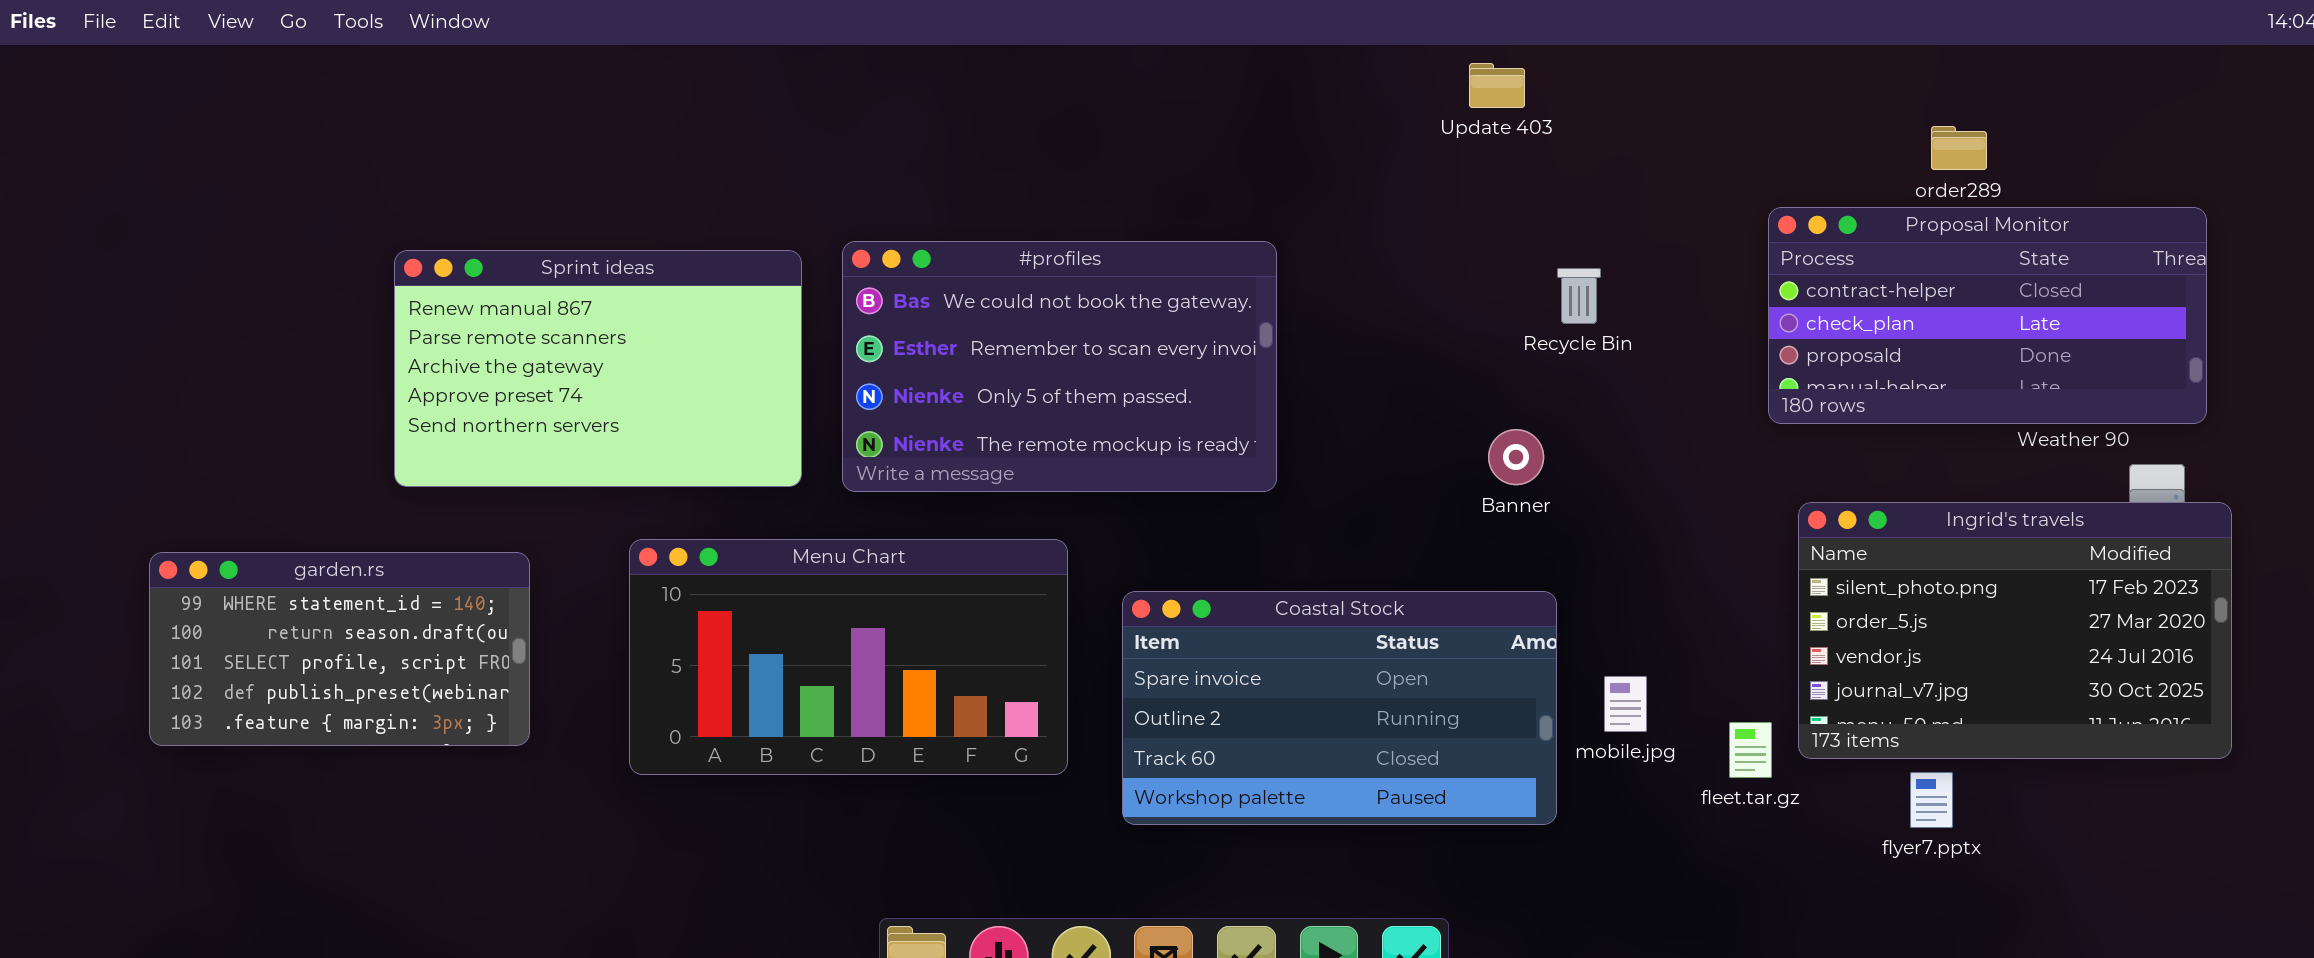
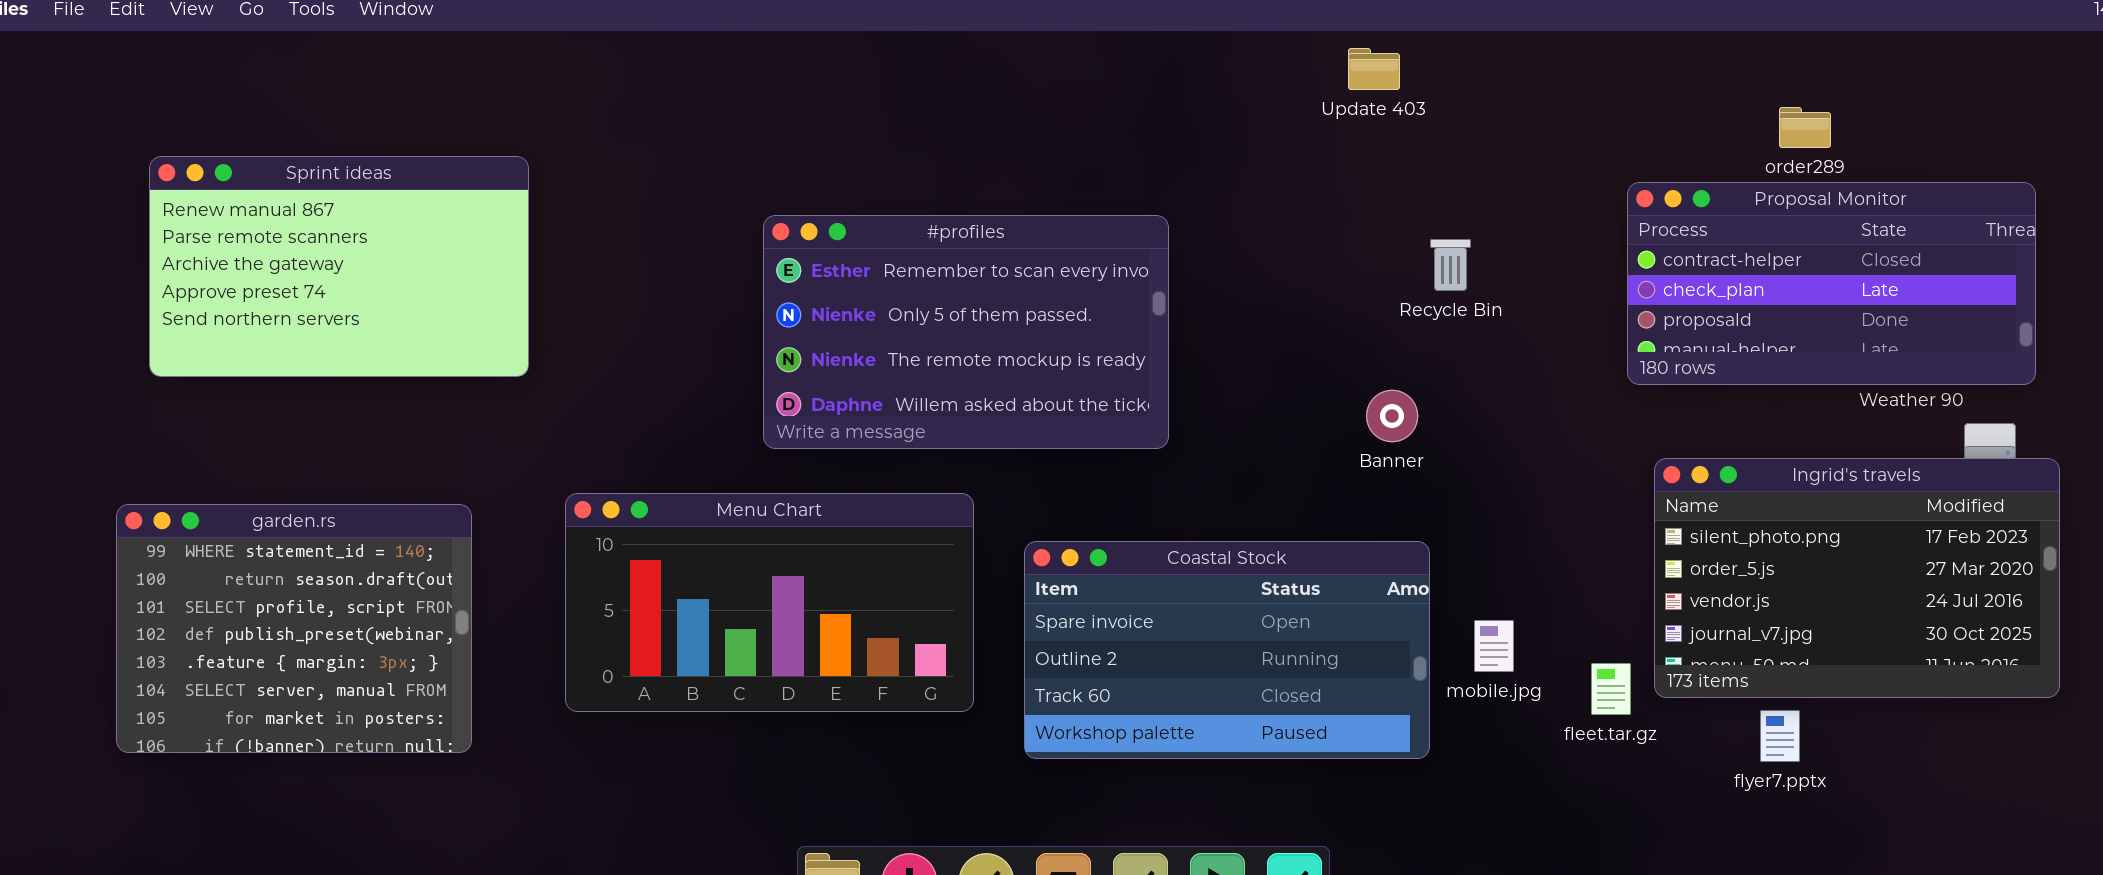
#profiles: [842,241,1277,492] -> [763,215,1169,449], scrolled down 1 row
Sprint ideas: [394,250,802,487] -> [149,156,529,377], moved
garden.rs: [149,552,530,746] -> [116,504,472,753], resized

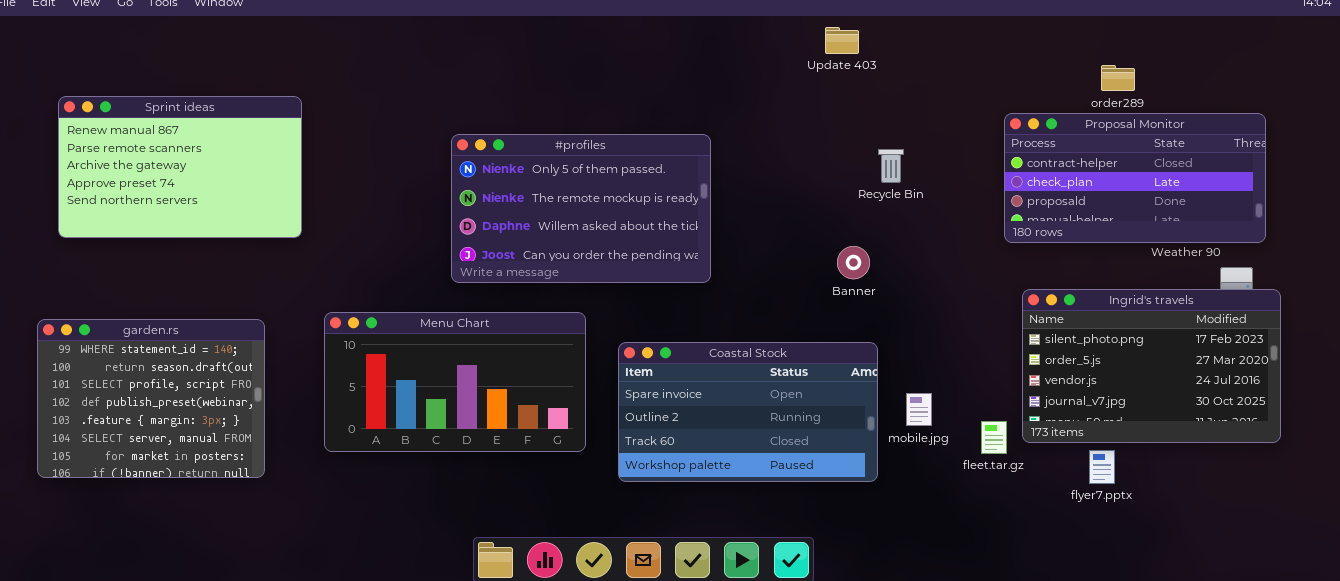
#profiles: [763,215,1169,449] -> [451,134,711,283], scrolled down 1 row

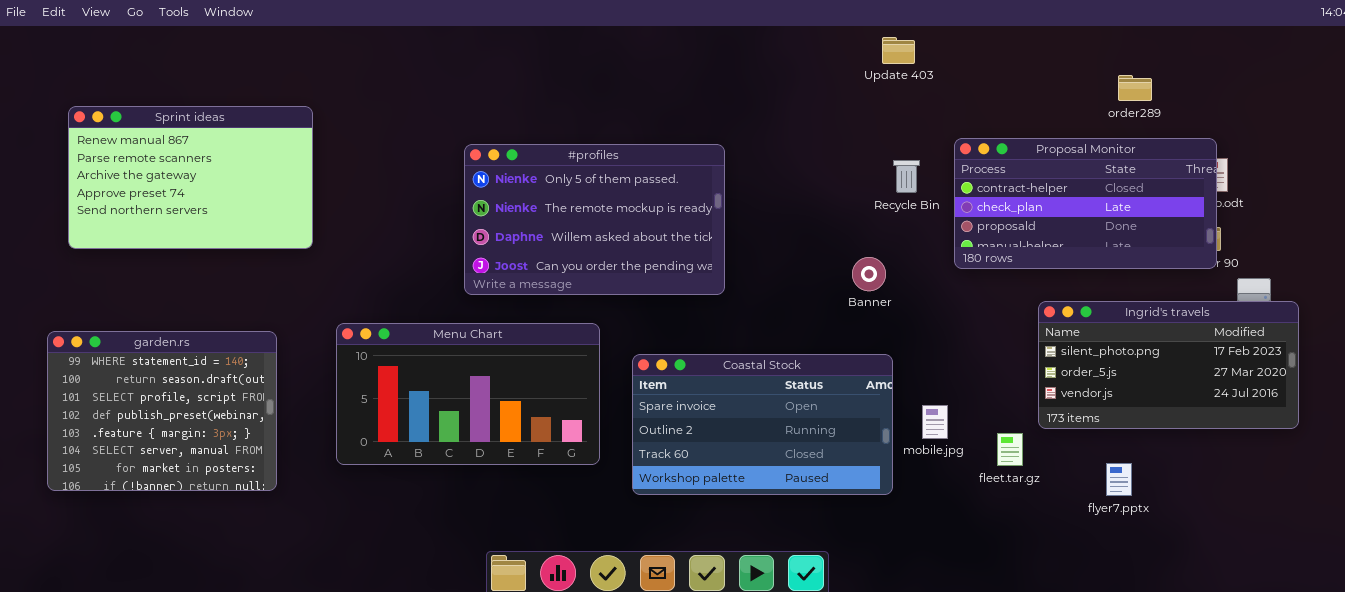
Update 403: [825,27,859,54] -> [882,37,915,64], moved
Proposal Monitor: [1004,113,1266,243] -> [954,138,1217,269], moved
Ingrid's travels: [1022,289,1281,443] -> [1038,301,1299,429], resized

